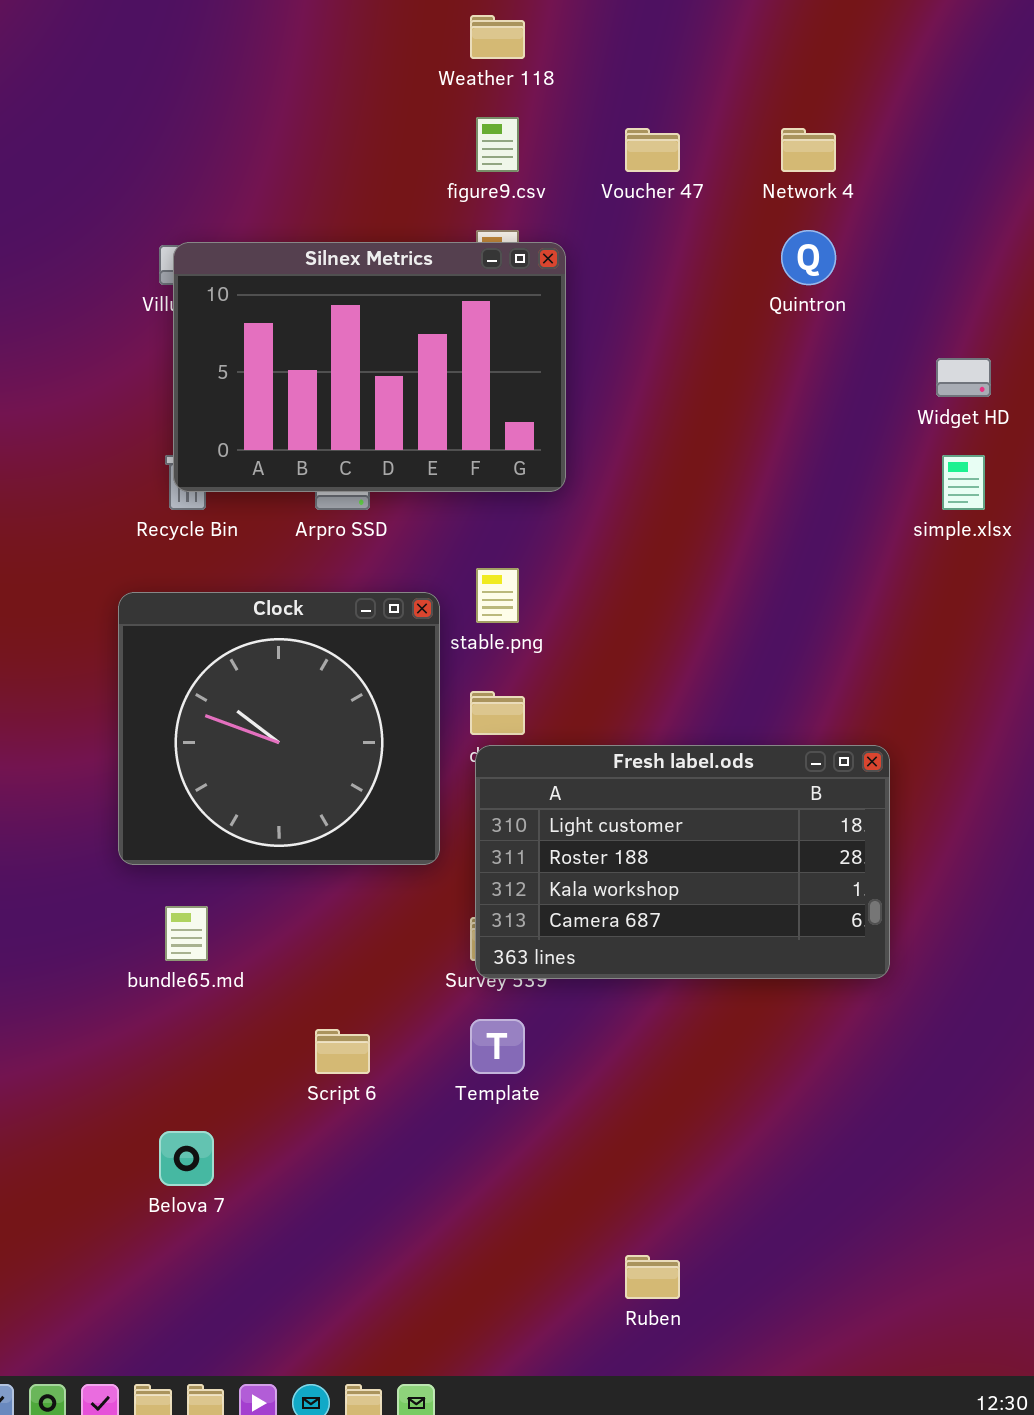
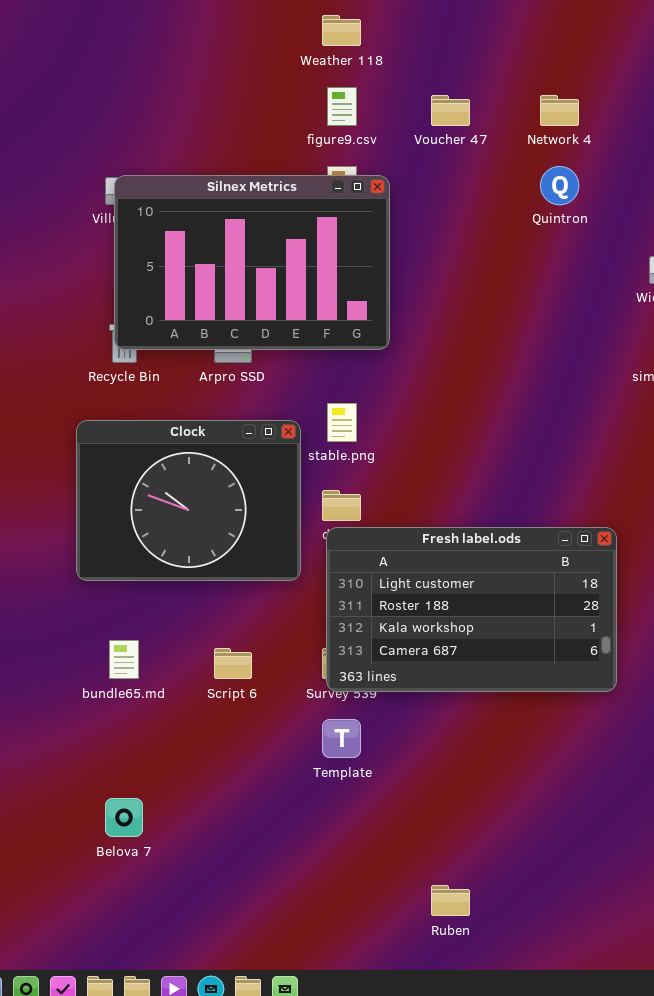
Clock: [118,592,440,865] -> [76,420,301,581], resized
Script 6: [315,1029,370,1074] -> [214,648,252,679], moved

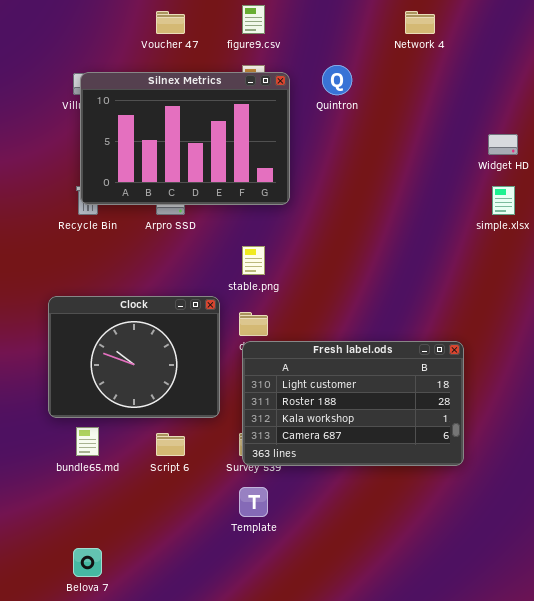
Voucher 47: [431,95,470,126] -> [156,11,185,34], moved
Quintron: [540,166,579,205] -> [322,65,352,95], moved
Clock: [76,420,301,581] -> [48,296,220,418], moved

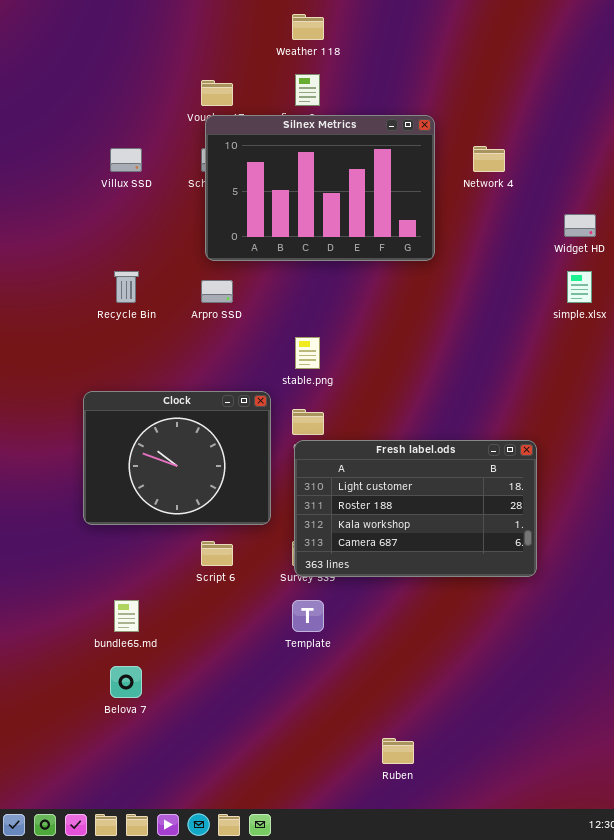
Network 4: [405,11,435,34] -> [473,146,505,172], moved
Silnex Metrics: [80,72,290,205] -> [205,115,435,261], moved
bundle65.md: [76,427,99,456] -> [114,600,139,632], moved

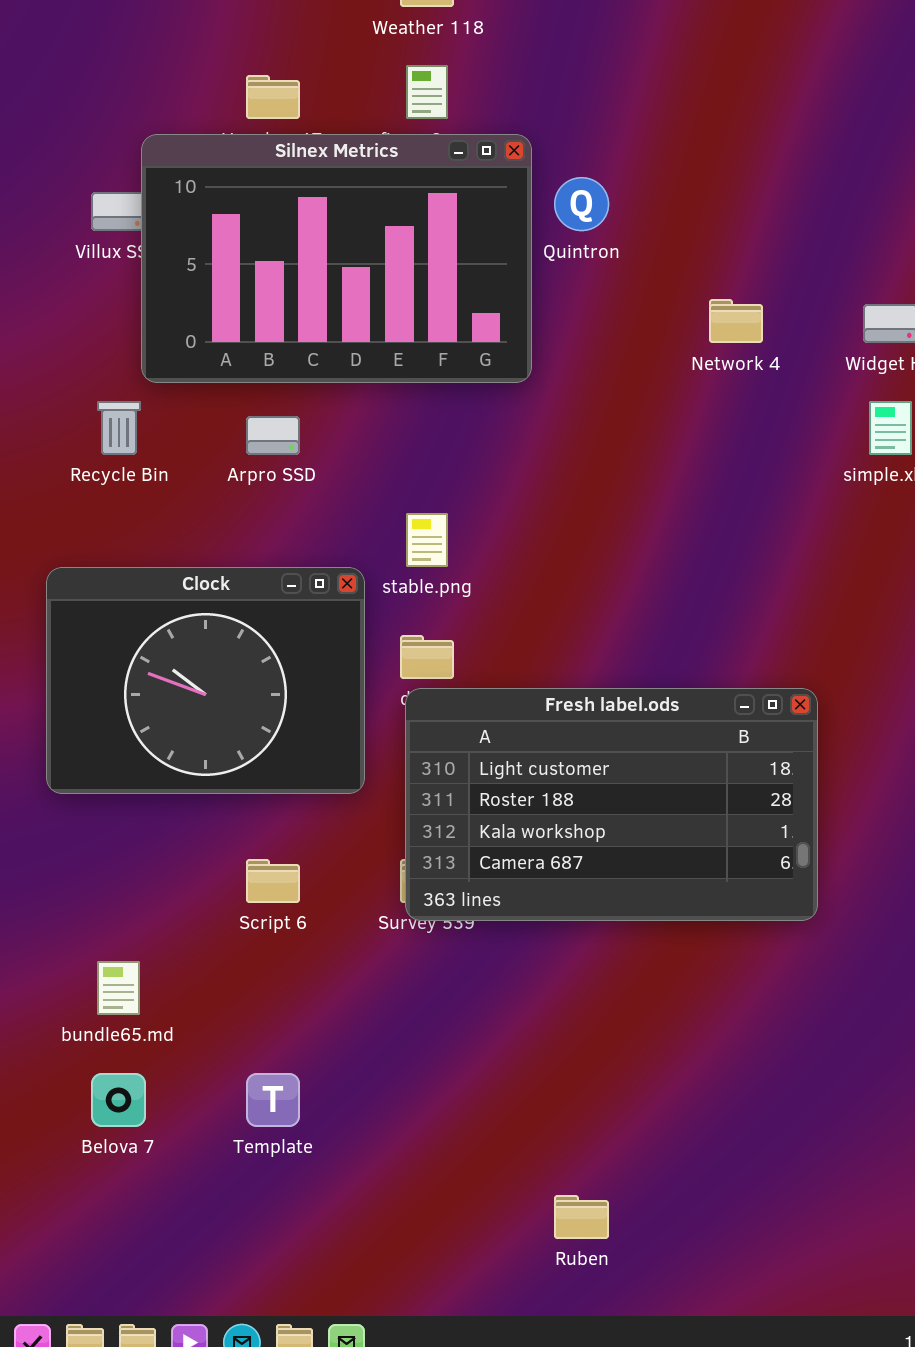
Silnex Metrics: [205,115,435,261] -> [141,134,532,383], moved
Network 4: [473,146,505,172] -> [709,299,763,343], moved
Clock: [83,391,271,525] -> [46,567,365,794], moved
Template: [292,600,324,632] -> [246,1073,300,1127], moved

